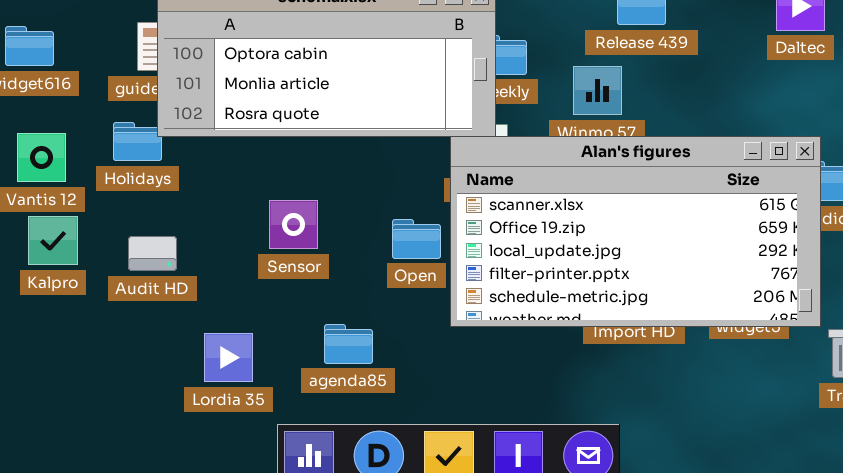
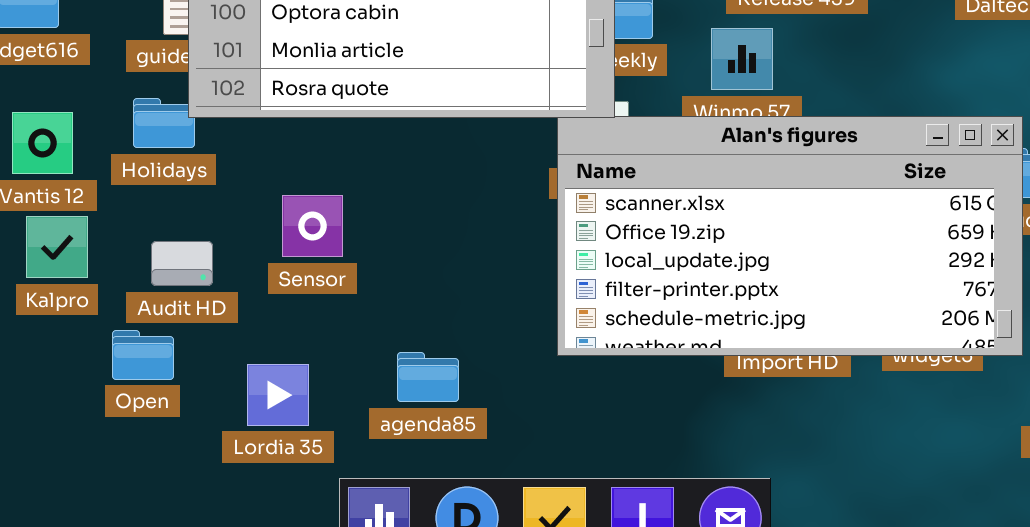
Sensor: [269,200,318,249] -> [282,195,343,257], moved
Open: [392,219,441,259] -> [112,330,174,380], moved

